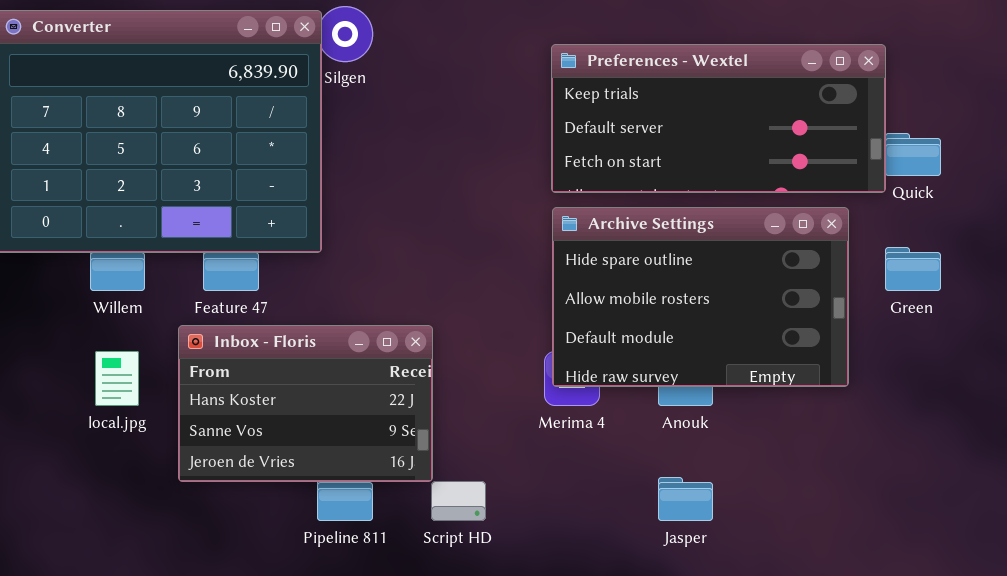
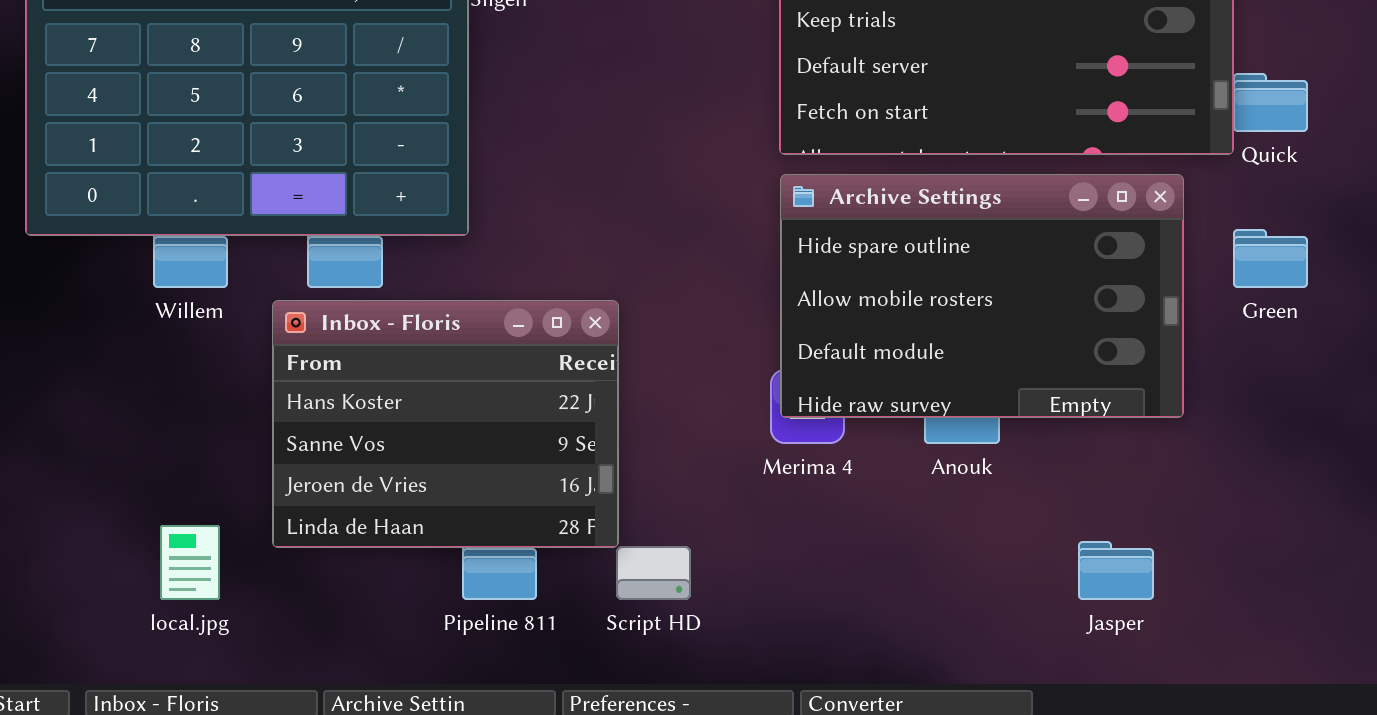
Inbox - Floris: [178,325,433,482] -> [272,300,619,548], resized
local.jpg: [95,351,139,406] -> [160,525,220,600], moved
Jasper: [658,477,713,521] -> [1078,541,1154,600], moved

